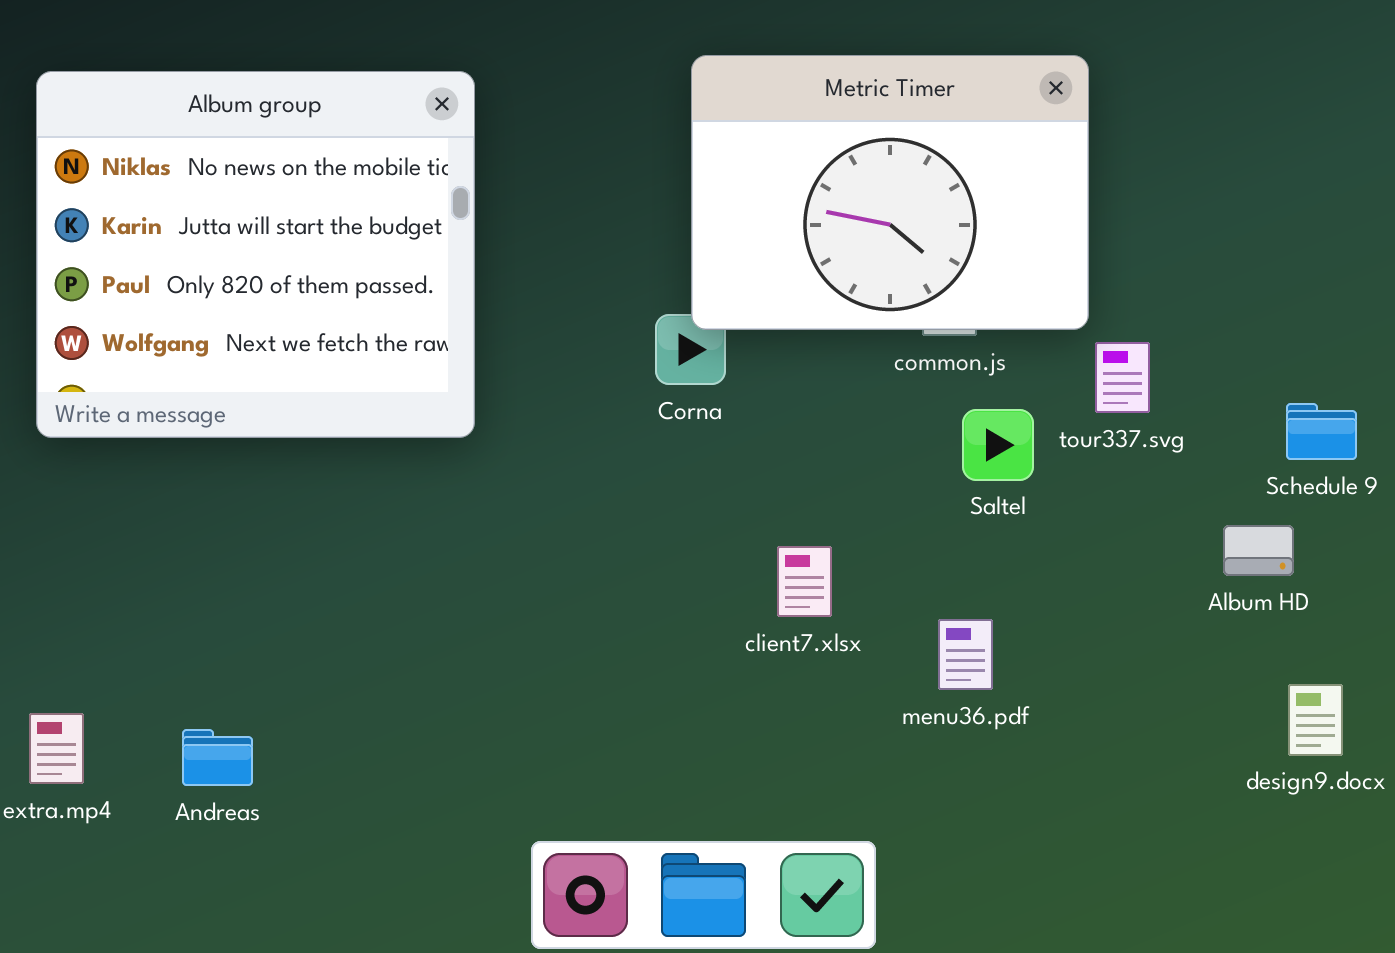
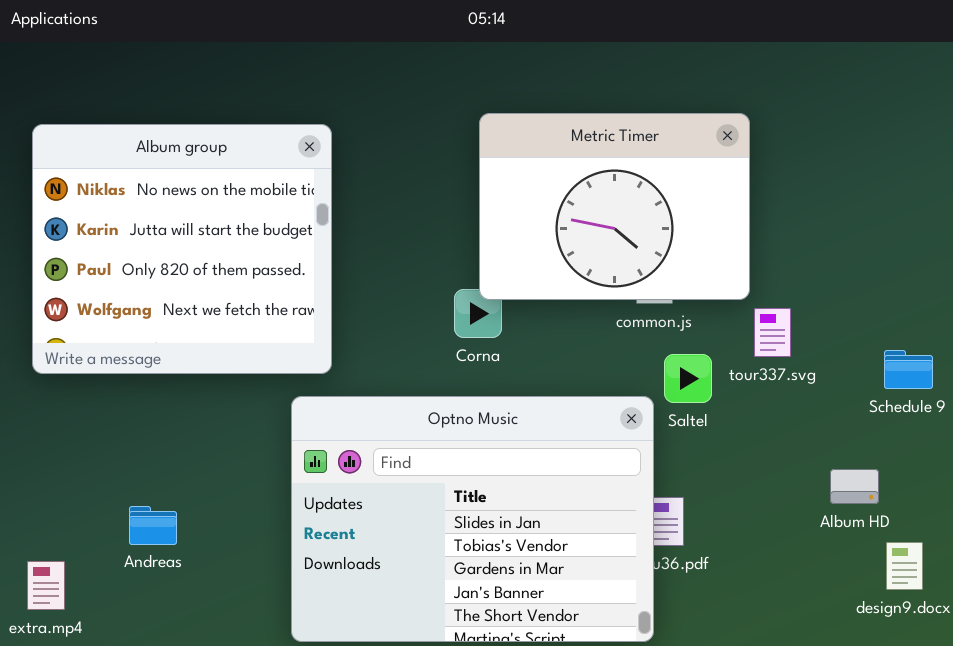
Optno Music: none -> [291,396,654,642], opened
Album HD: [1223,525,1294,576] -> [830,469,879,504], moved
Andreas: [182,729,253,786] -> [129,506,177,545], moved

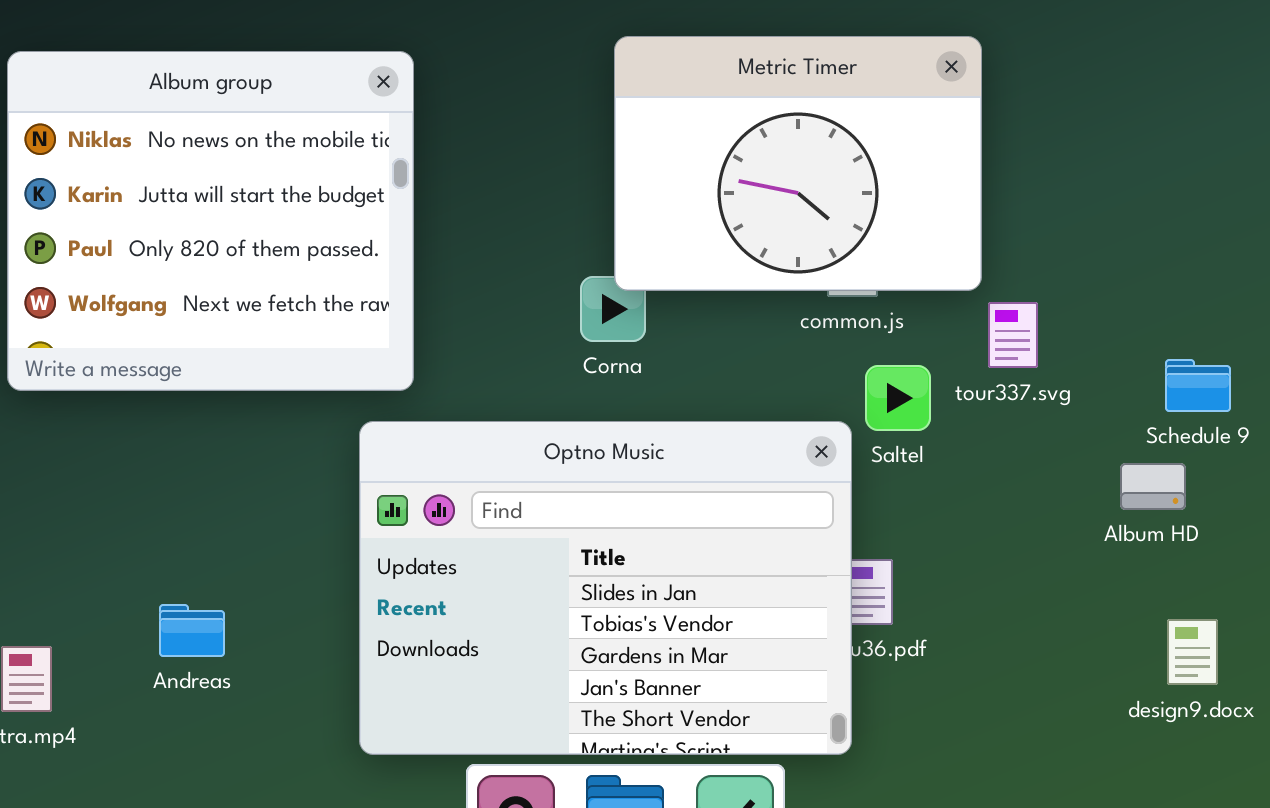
Album HD: [830,469,879,504] -> [1120,463,1186,510], moved
Andreas: [129,506,177,545] -> [159,604,225,657], moved

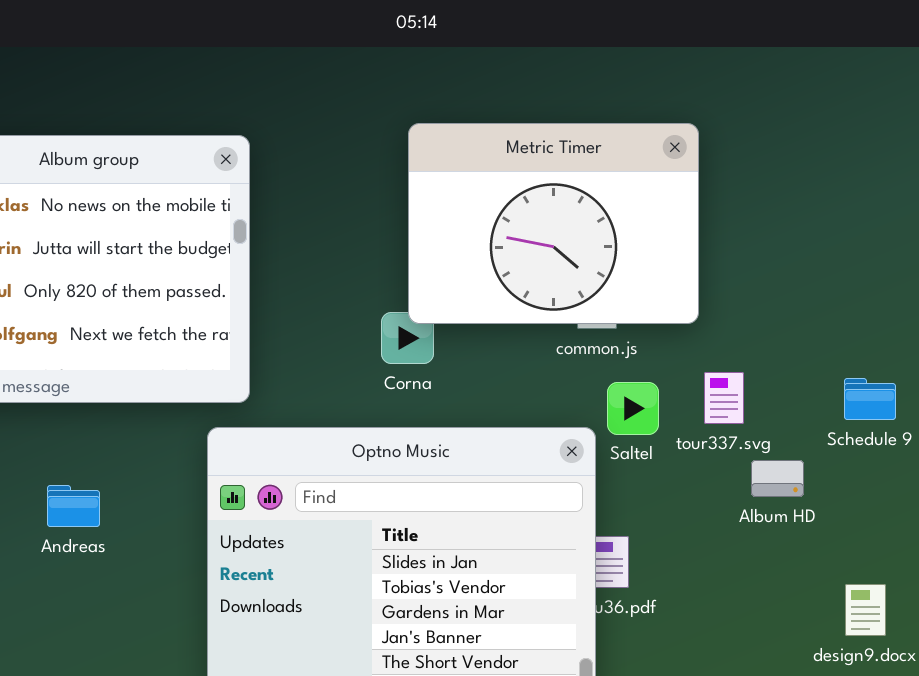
tour337.svg: [988,302,1038,368] -> [704,372,744,424], moved
Album HD: [1120,463,1186,510] -> [751,460,804,497], moved
Andreas: [159,604,225,657] -> [47,485,100,527], moved

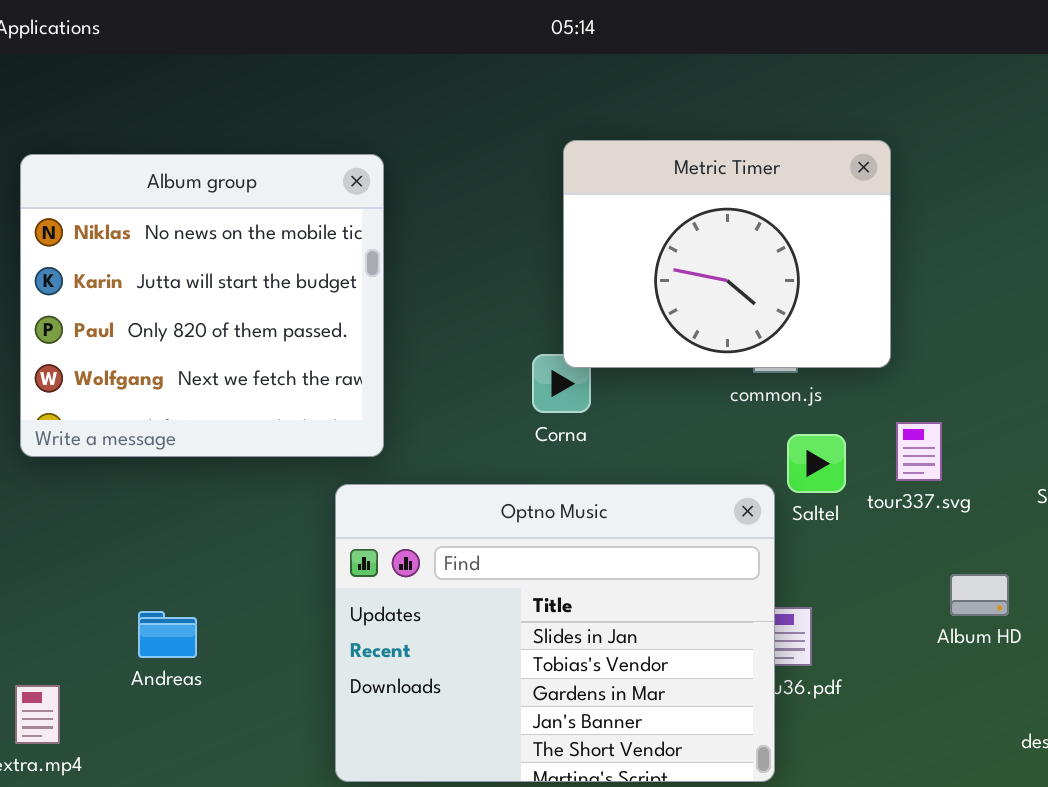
Album HD: [751,460,804,497] -> [950,574,1009,616], moved
Andreas: [47,485,100,527] -> [138,611,197,658], moved

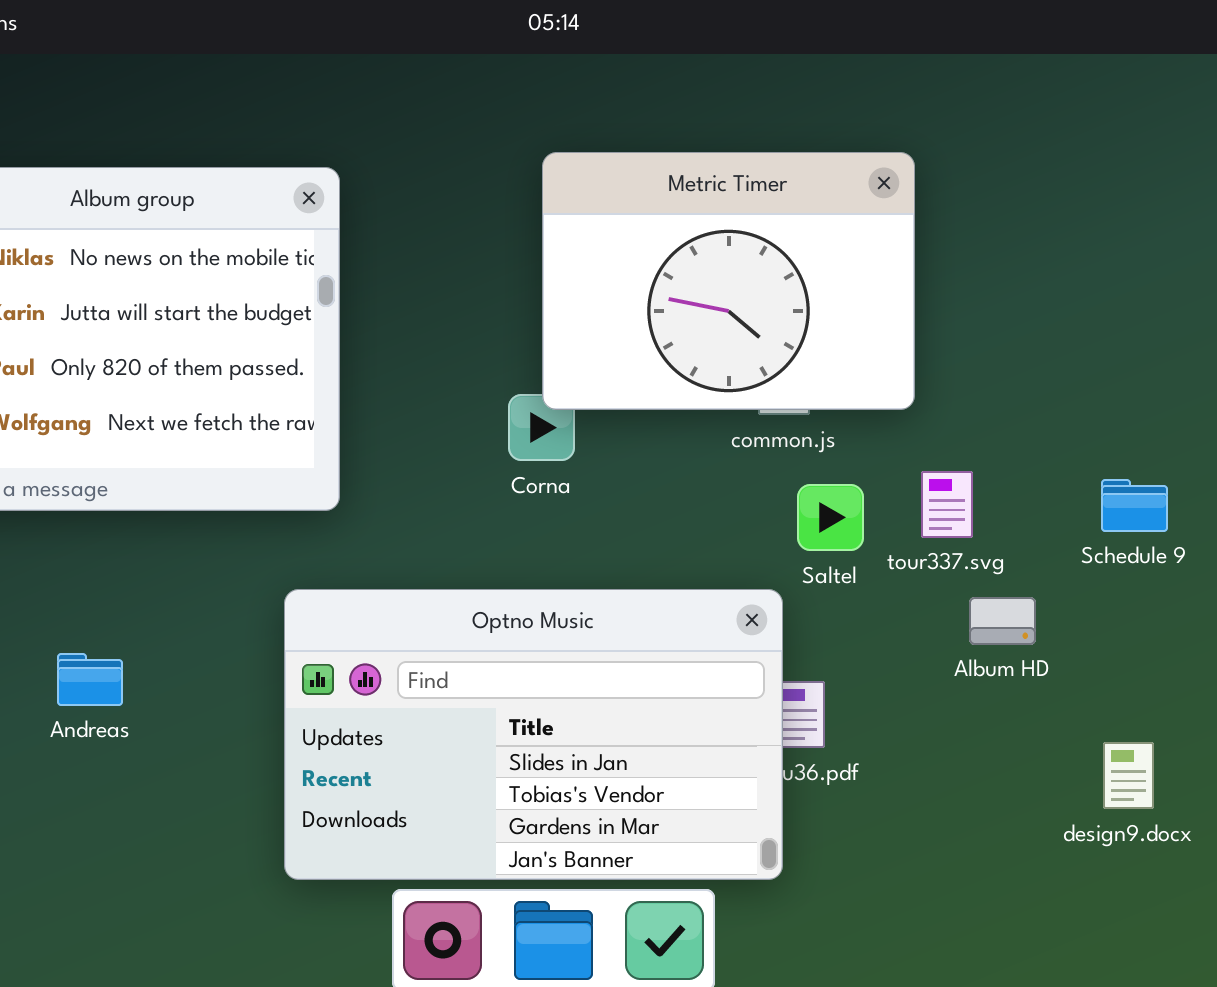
Optno Music: [335,484,775,782] -> [284,589,783,880], resized
Album HD: [950,574,1009,616] -> [969,597,1036,645], moved
Andreas: [138,611,197,658] -> [57,653,123,706], moved

